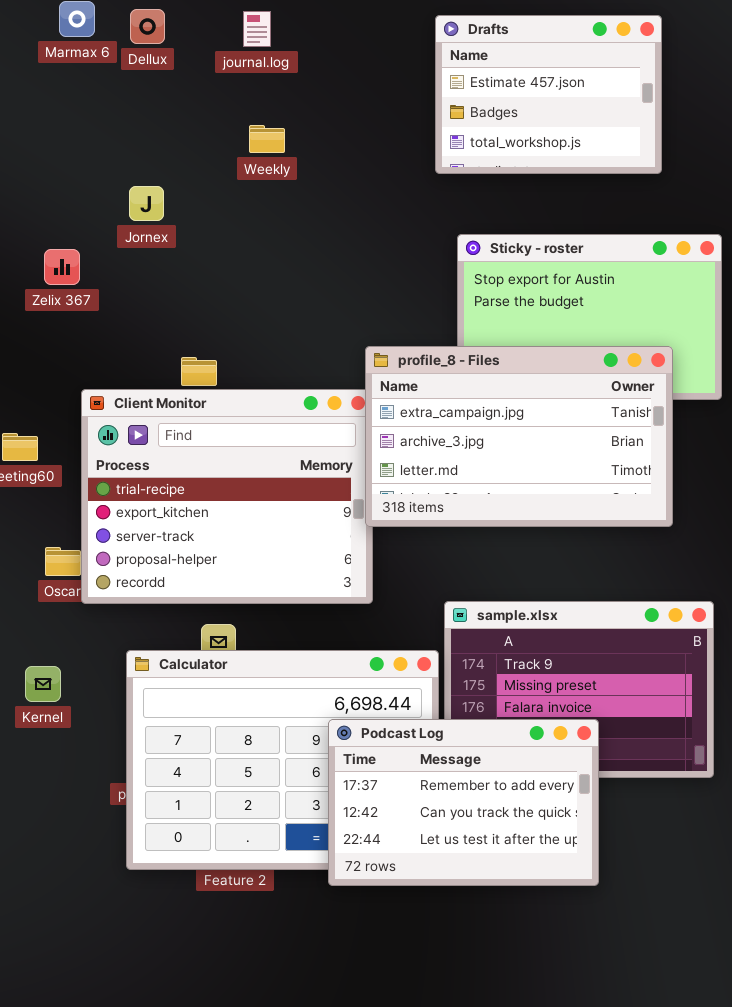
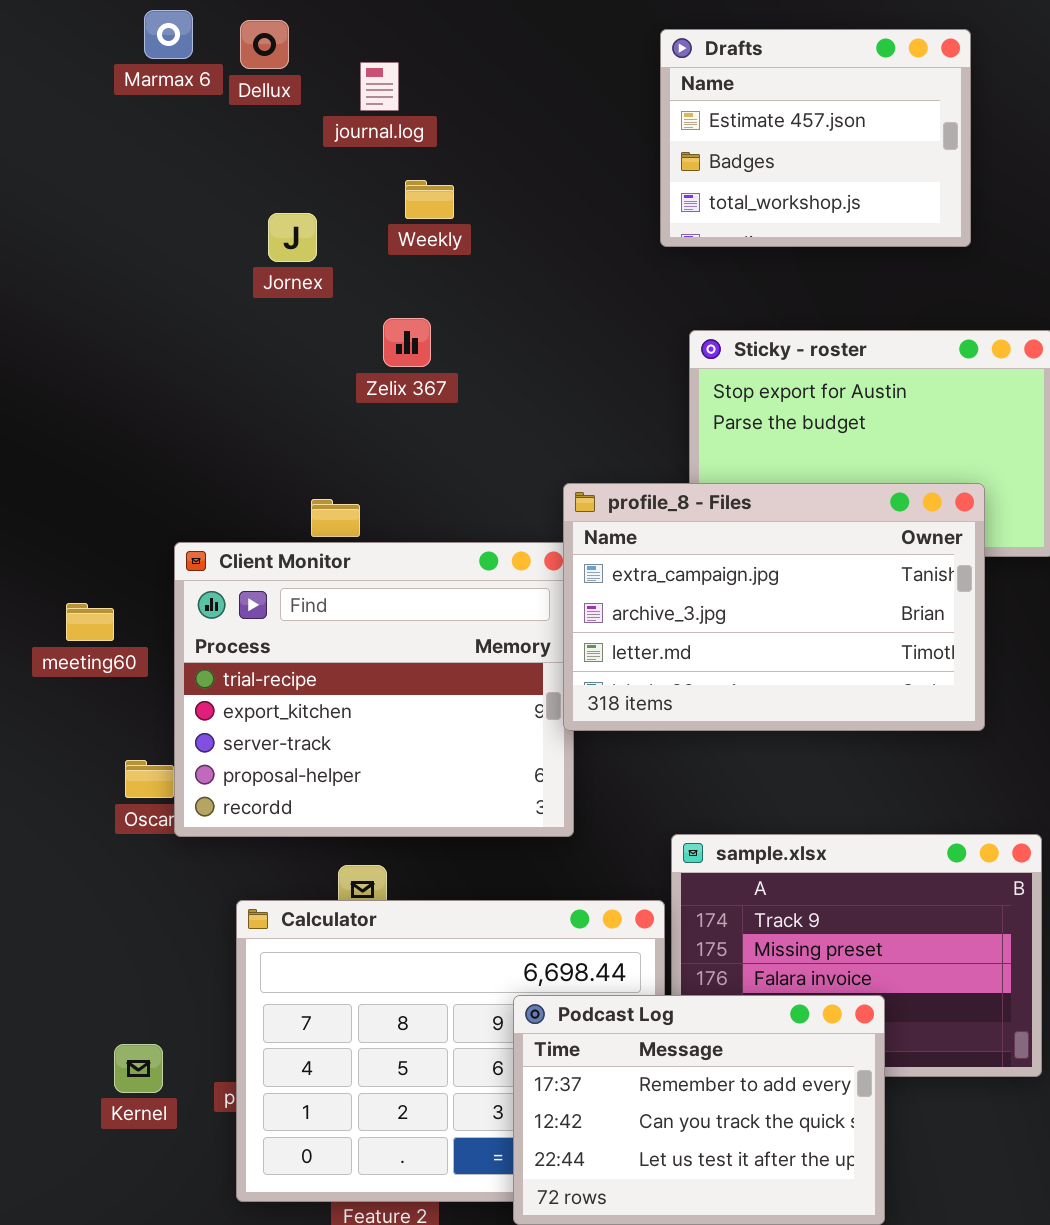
journal.log: [243,11,271,47] -> [360,62,399,111], moved
Jornex: [129,186,164,221] -> [268,213,317,262], moved
Zelix 367: [44,249,80,285] -> [383,318,431,367], moved
Kernel: [25,666,61,702] -> [114,1044,163,1093], moved

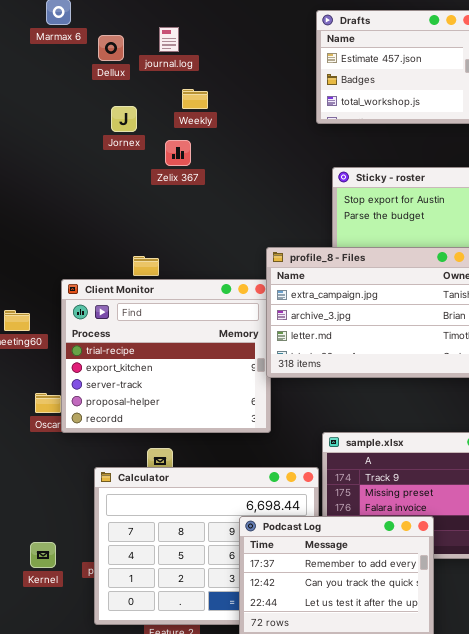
Dellux: [240,20,289,69] -> [98,35,124,61], moved
Zelix 367: [383,318,431,367] -> [165,140,191,166], moved

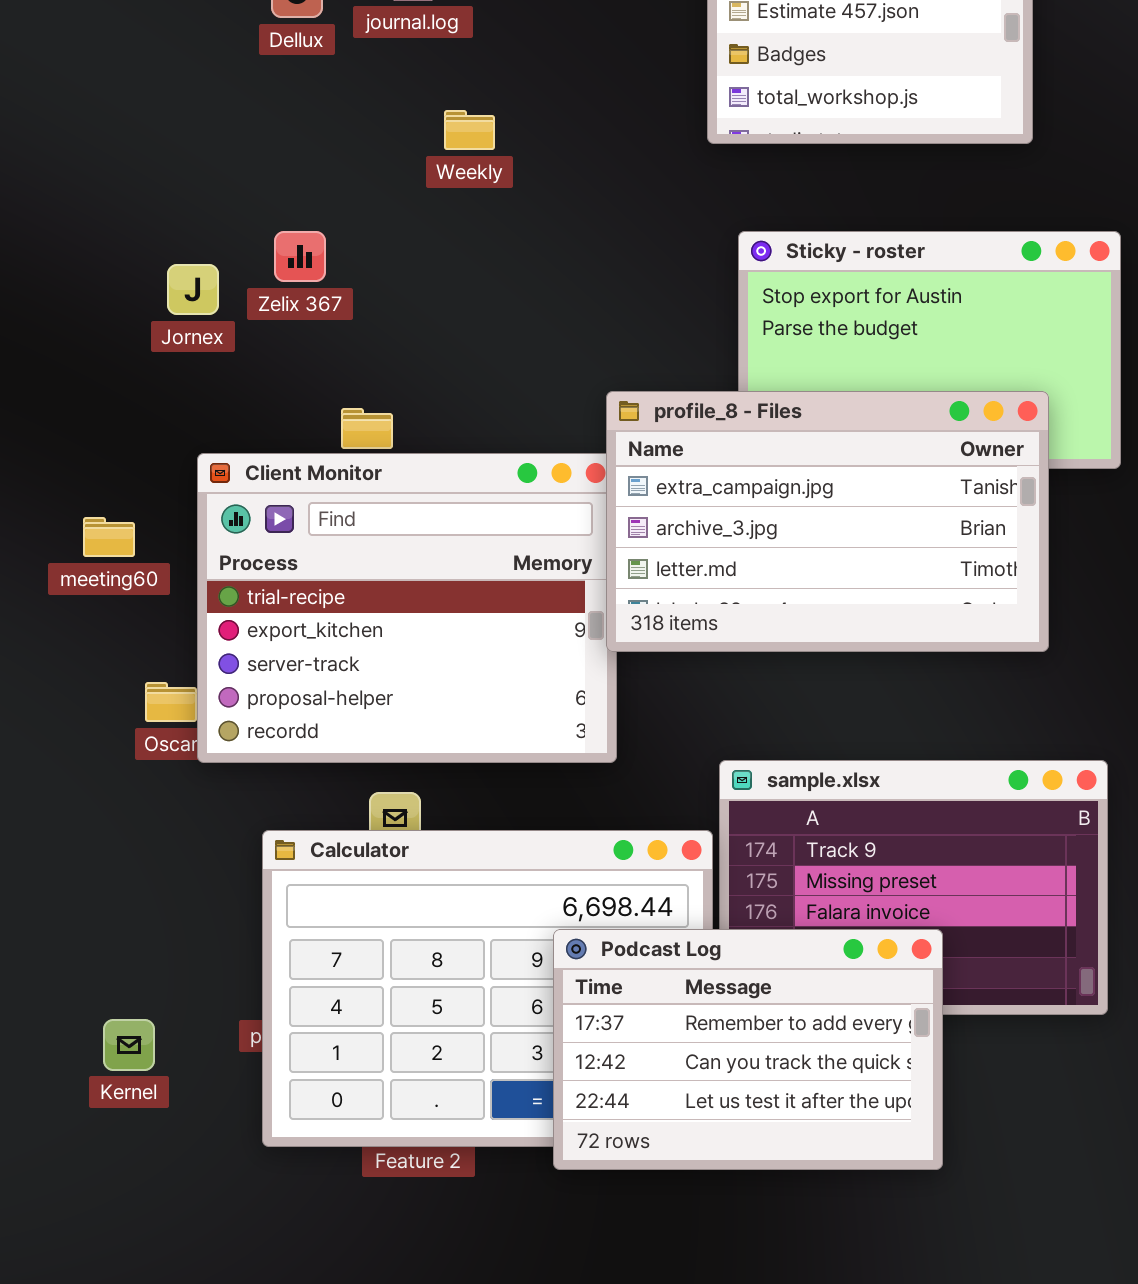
Weekly: [182,89,208,109] -> [444,110,495,150], moved
Jornex: [111,106,137,132] -> [167,264,219,315], moved
Zelix 367: [165,140,191,166] -> [274,231,326,282], moved
Kernel: [30,542,56,568] -> [103,1019,155,1071], moved

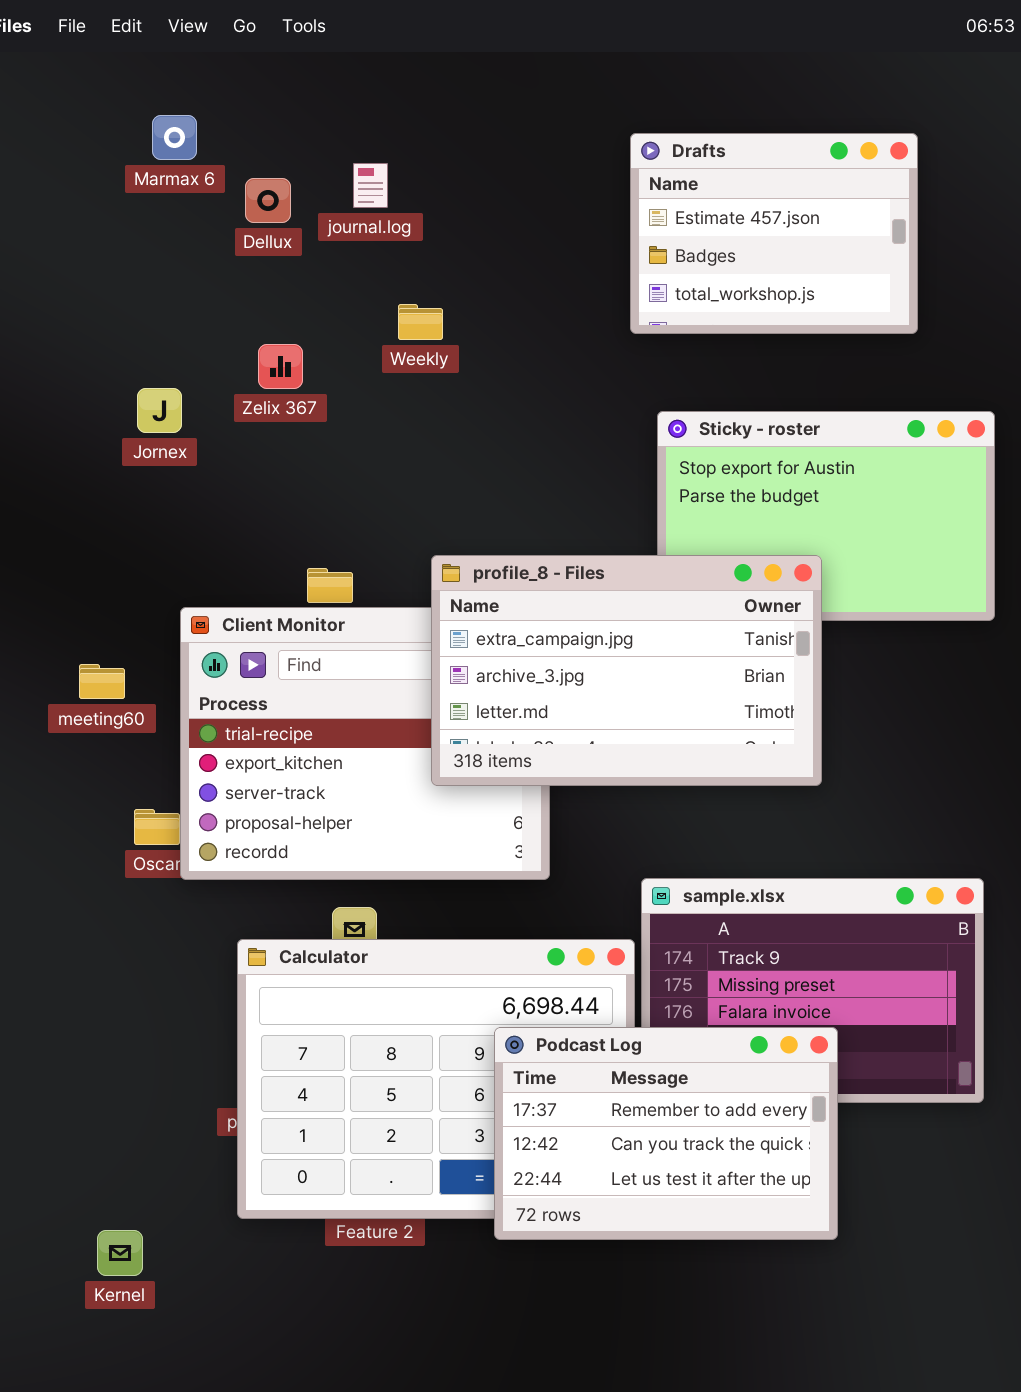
Zelix 367: [274,231,326,282] -> [258,344,303,389], moved
Jornex: [167,264,219,315] -> [137,388,182,433], moved
profile_8 - Files: [606,391,1049,652] -> [431,555,822,786], moved
Kernel: [103,1019,155,1071] -> [97,1230,143,1276], moved

